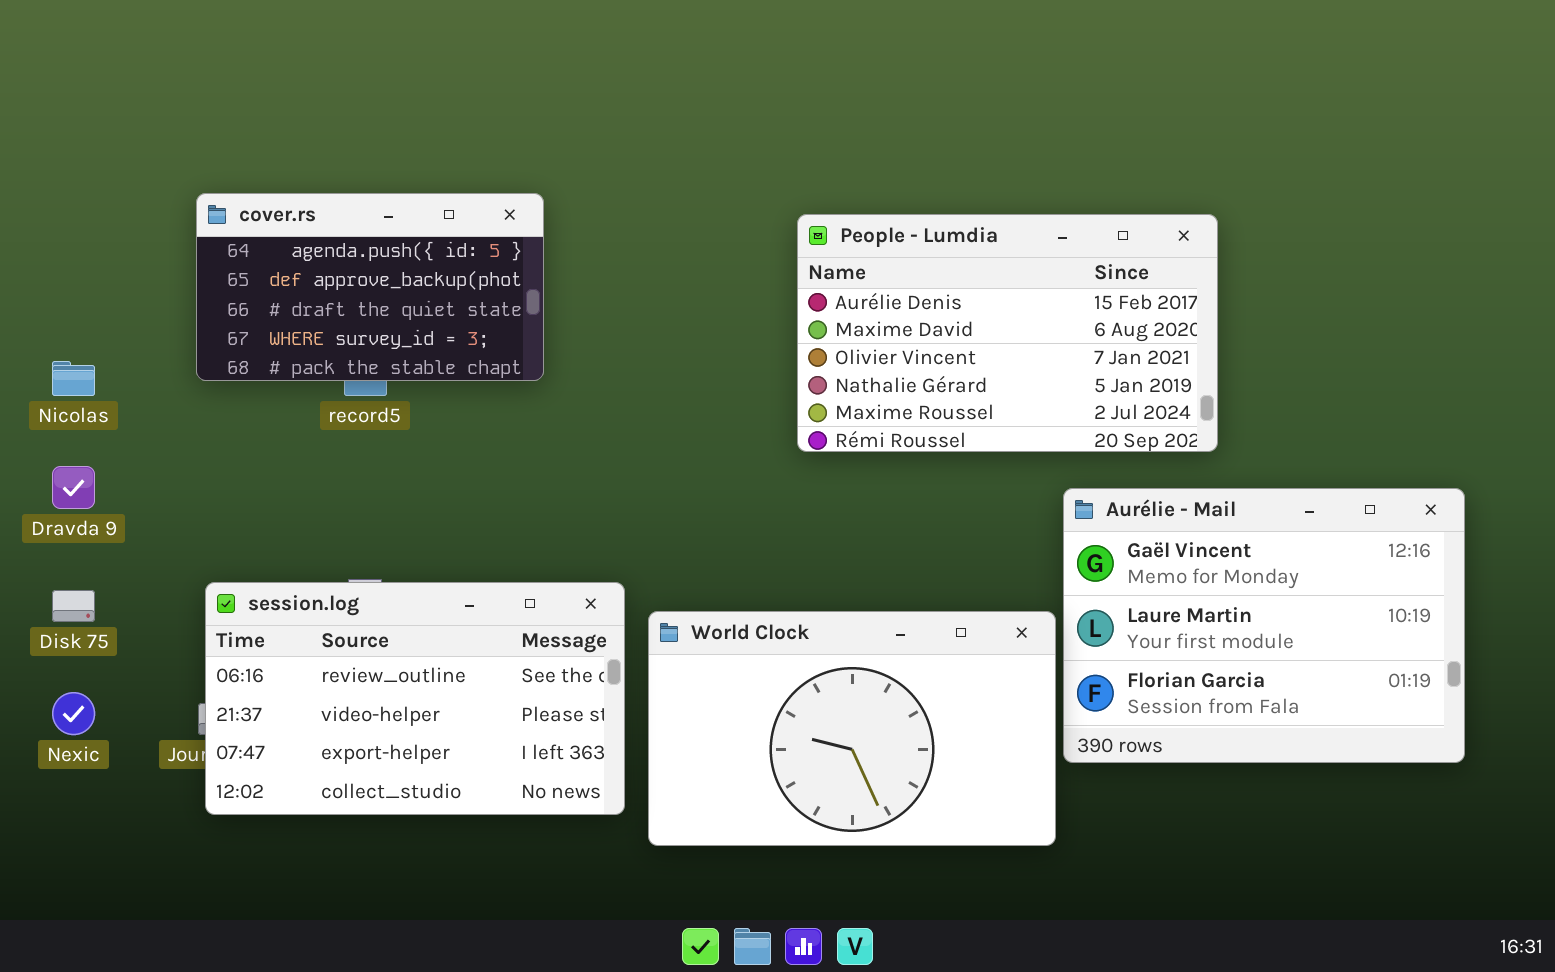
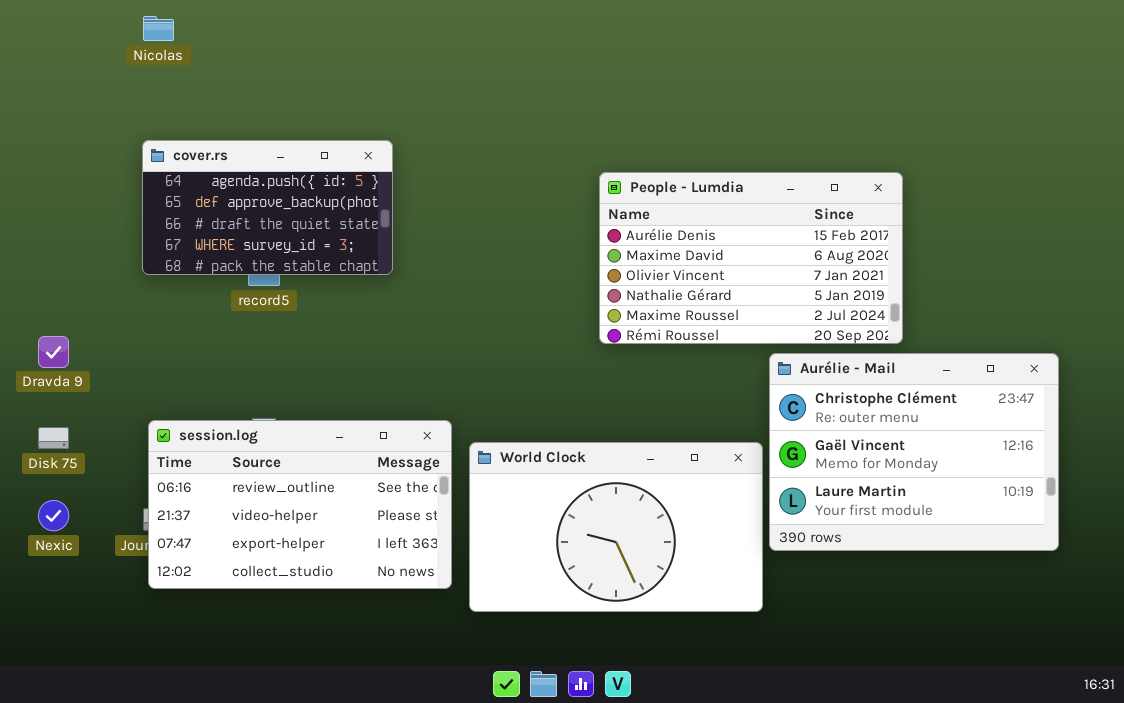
People - Lumdia: [797,214,1218,452] -> [599,172,903,344], moved
Nicolas: [52,361,95,396] -> [143,16,174,41], moved
Aurélie - Mail: [1063,488,1465,763] -> [769,353,1059,551], scrolled up 1 row

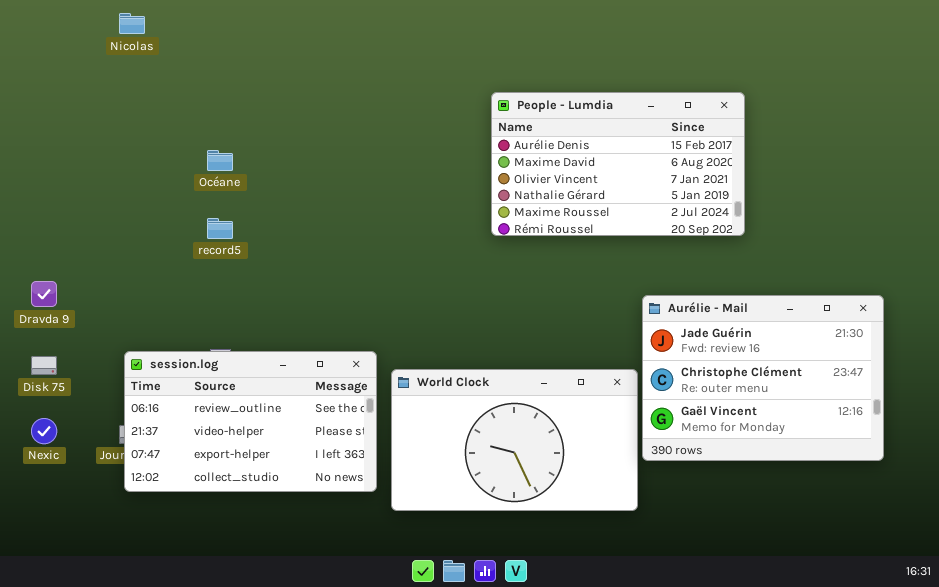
cover.rs: [142,140,393,275] -> none, closed
People - Lumdia: [599,172,903,344] -> [491,92,745,236], moved
Aurélie - Mail: [769,353,1059,551] -> [642,295,884,461], scrolled up 1 row

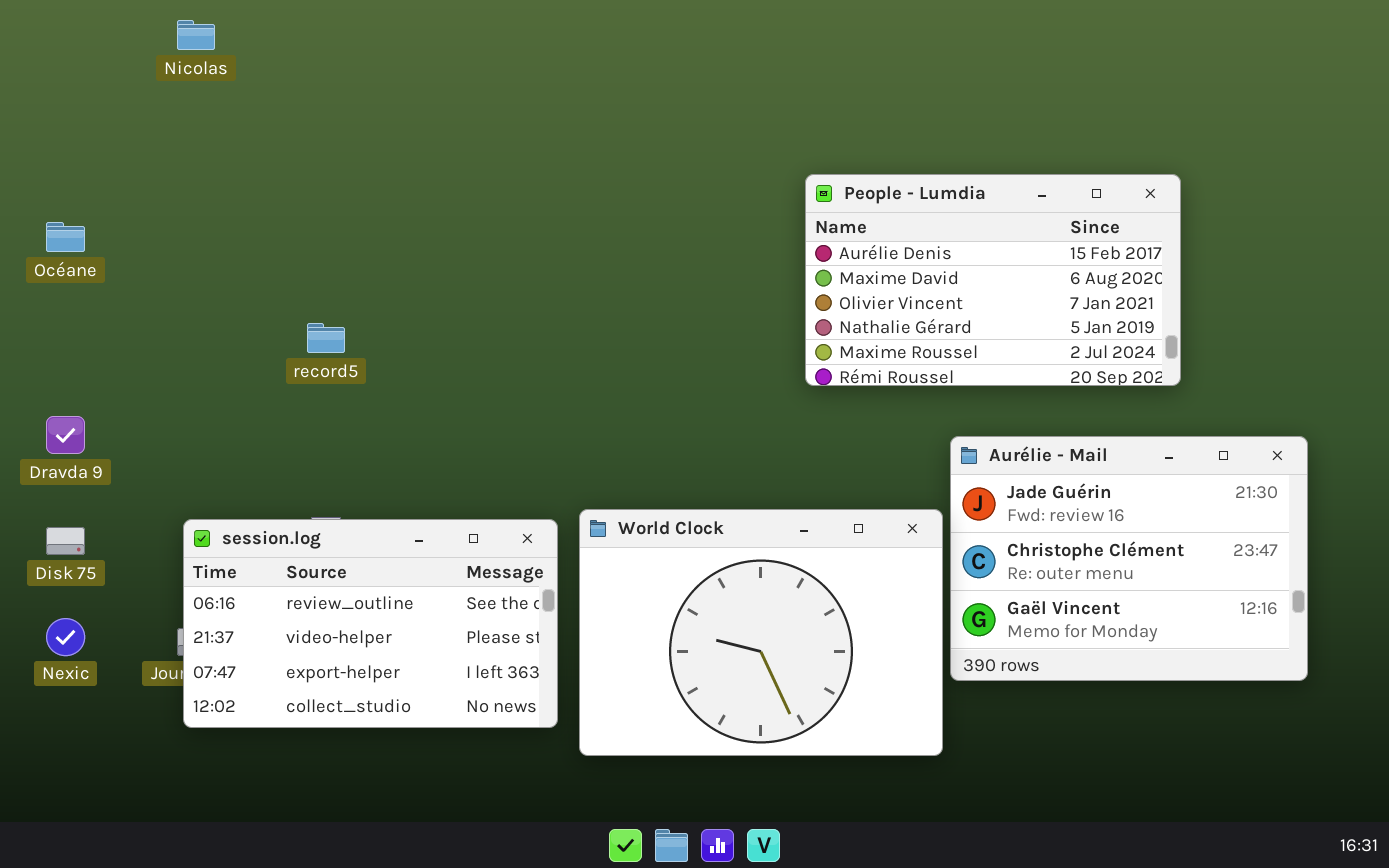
People - Lumdia: [491,92,745,236] -> [805,174,1181,386], moved
Océane: [207,150,233,171] -> [46,222,85,252], moved
World Clock: [391,369,638,511] -> [579,509,943,756], resized

